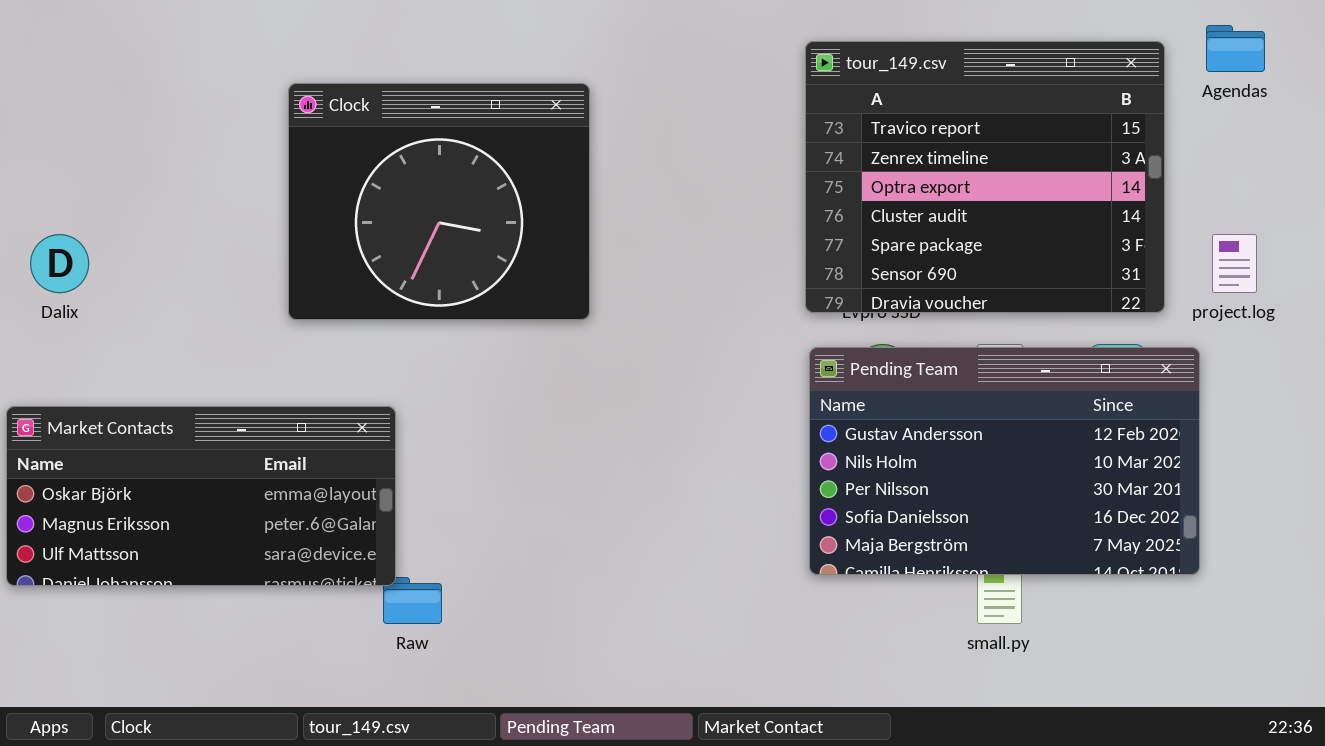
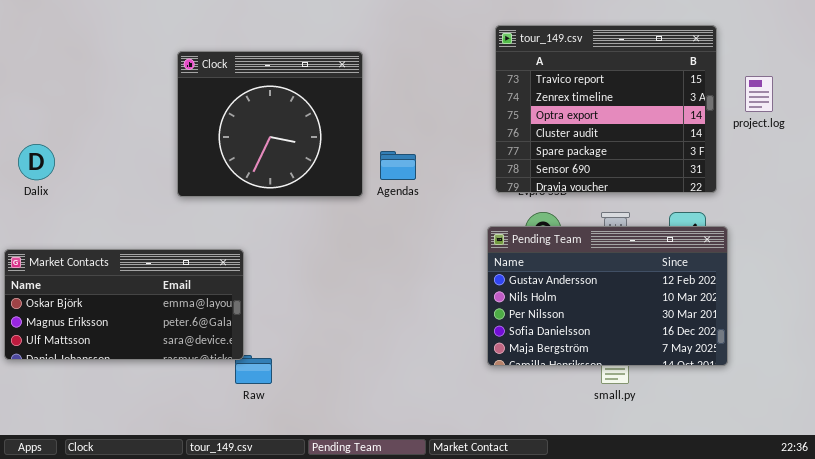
Agendas: [1206,25,1265,72] -> [380,151,416,180], moved
project.log: [1212,234,1257,293] -> [745,76,773,112], moved
Pending Team: [809,347,1200,575] -> [487,226,728,366], moved

